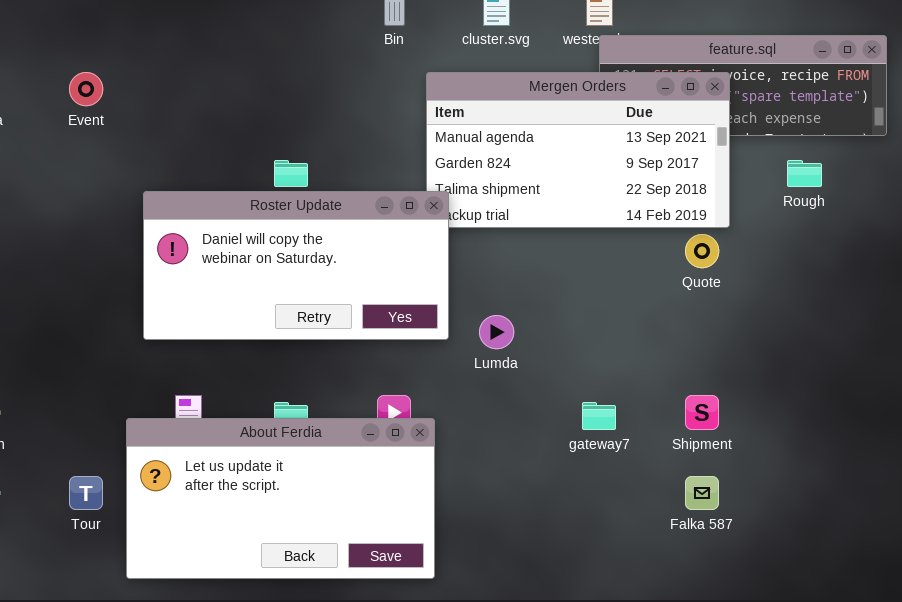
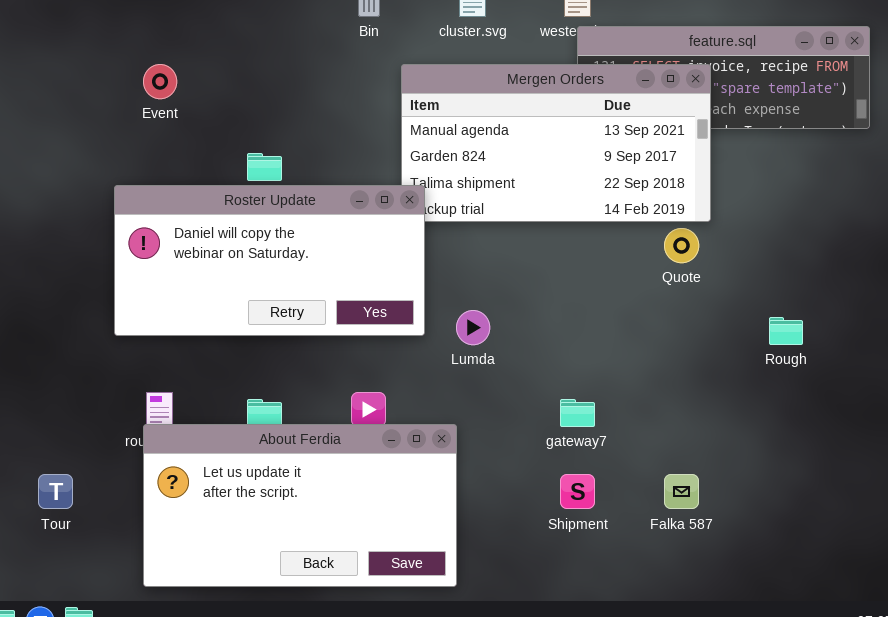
Event: [69,72,103,106] -> [143,64,177,99], moved
Rough: [787,160,822,187] -> [769,317,803,345], moved
Shipment: [685,395,719,430] -> [560,474,595,509], moved
About Ferdia: [126,418,435,579] -> [143,424,457,587], moved

